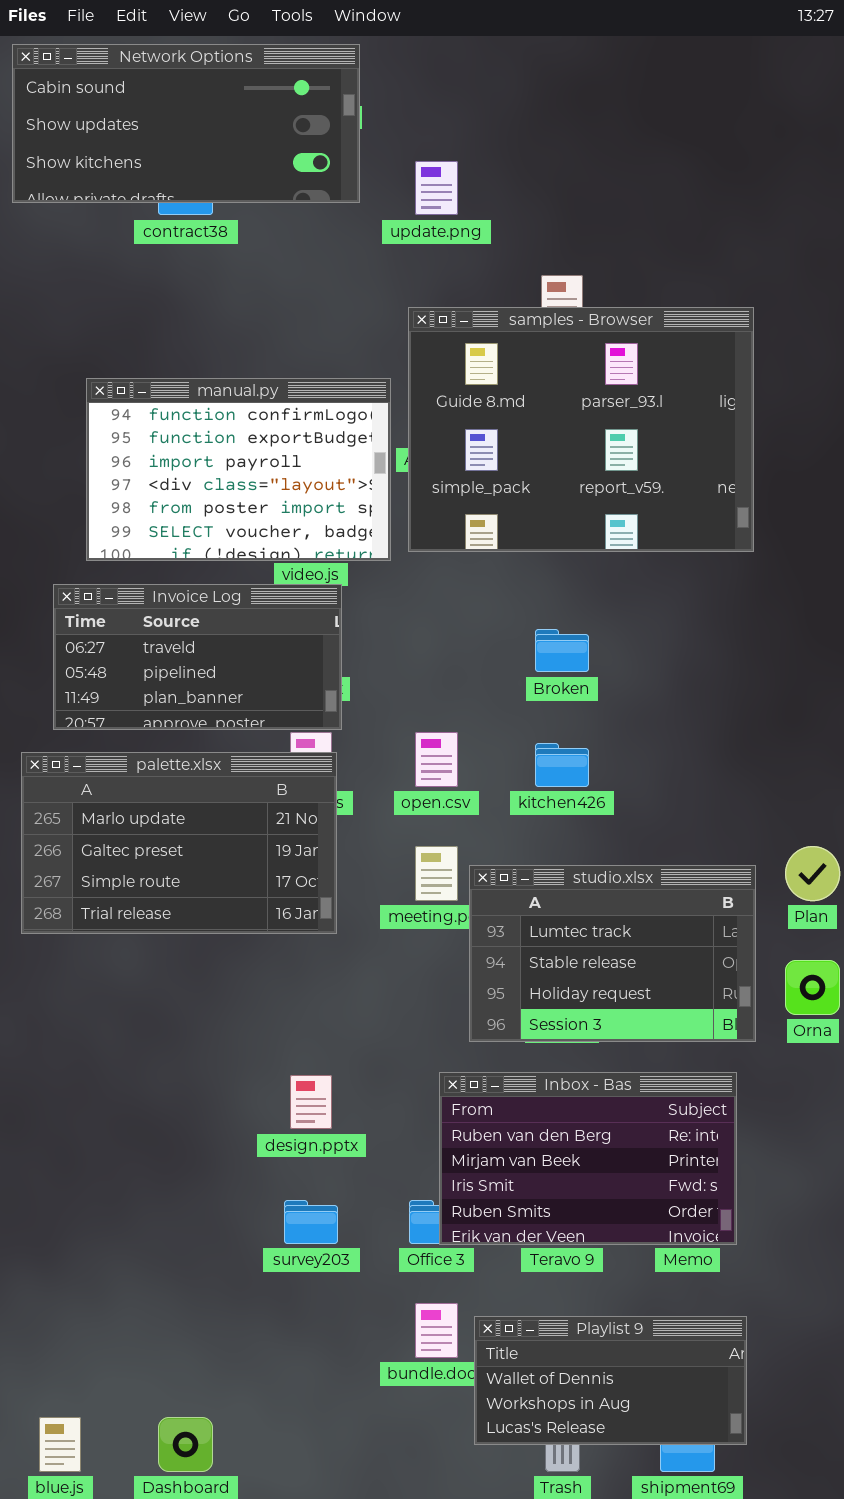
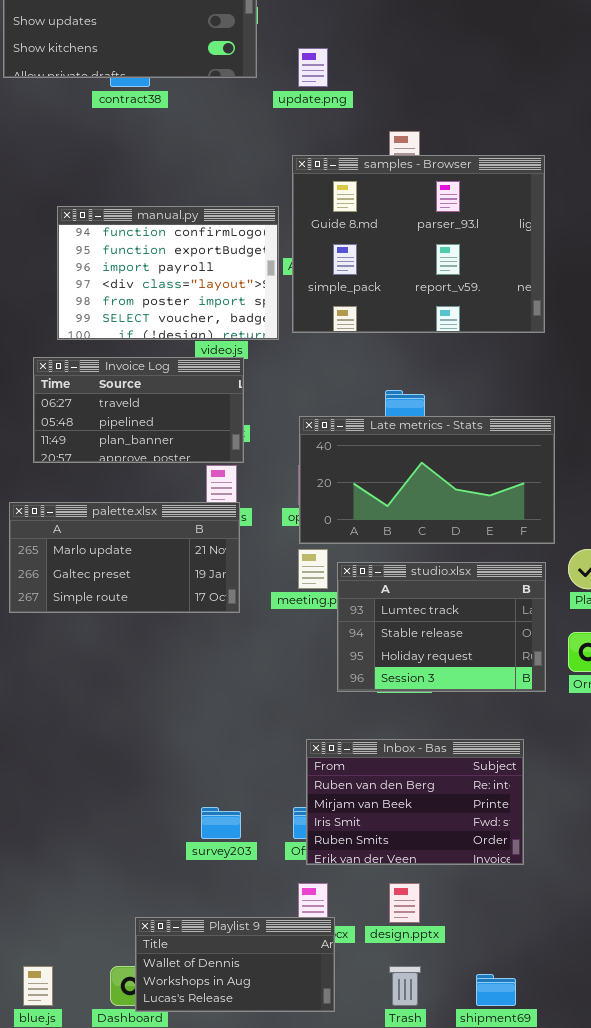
Late metrics - Stats: none -> [299,416,555,544], opened
palette.xlsx: [21,752,337,934] -> [9,502,240,613], resized
Inbox - Bas: [439,1072,737,1245] -> [306,739,524,865], moved
design.pptx: [290,1075,332,1129] -> [389,883,420,923], moved
Playlist 9: [474,1316,747,1445] -> [135,917,335,1012], moved

